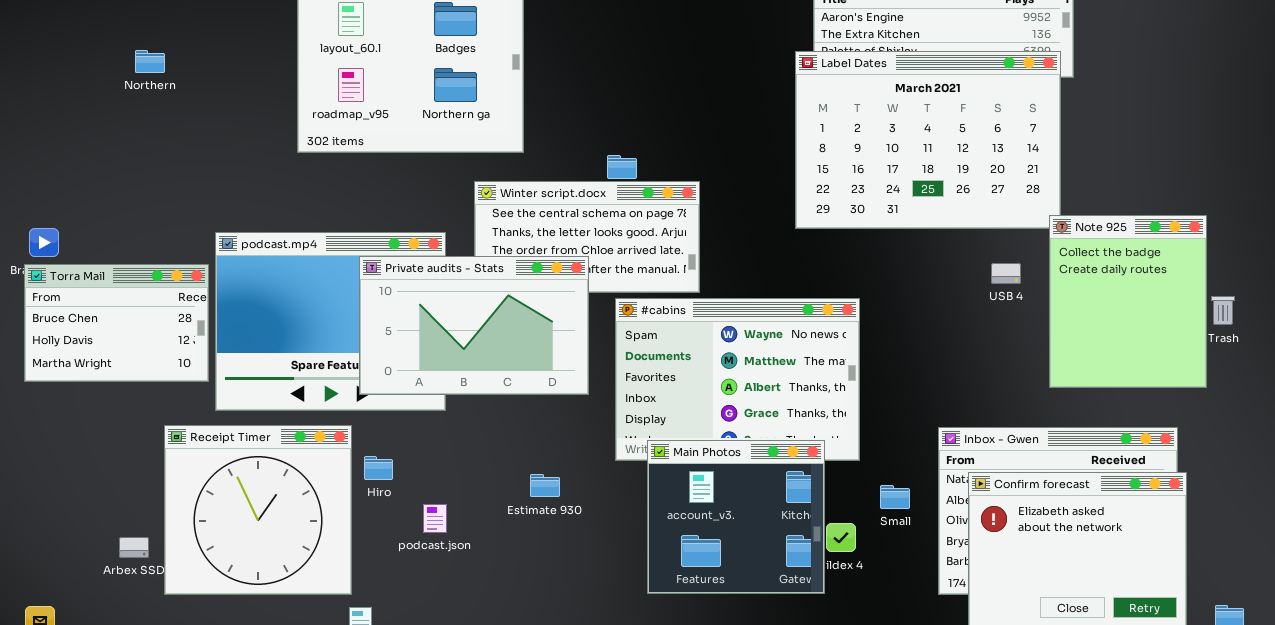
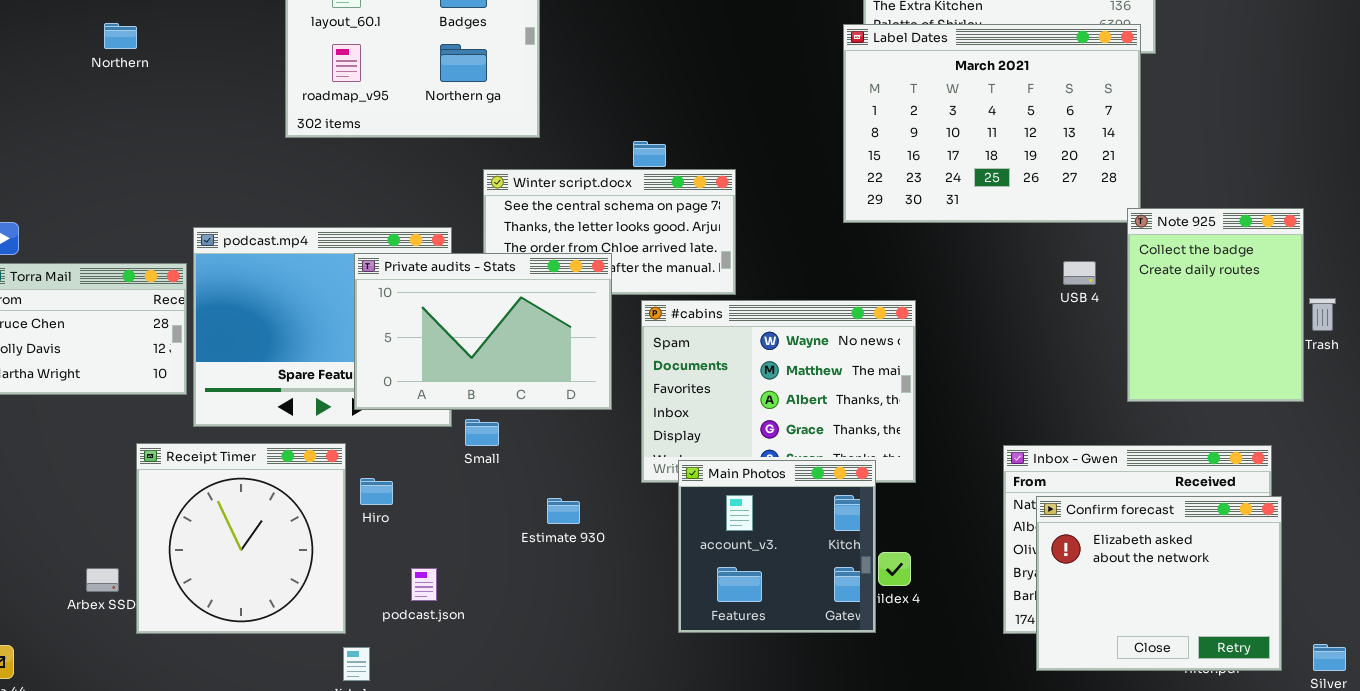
Small: [880,485,910,509] -> [465,419,499,446], moved
podcast.json: [423,504,447,533] -> [411,568,437,601], moved

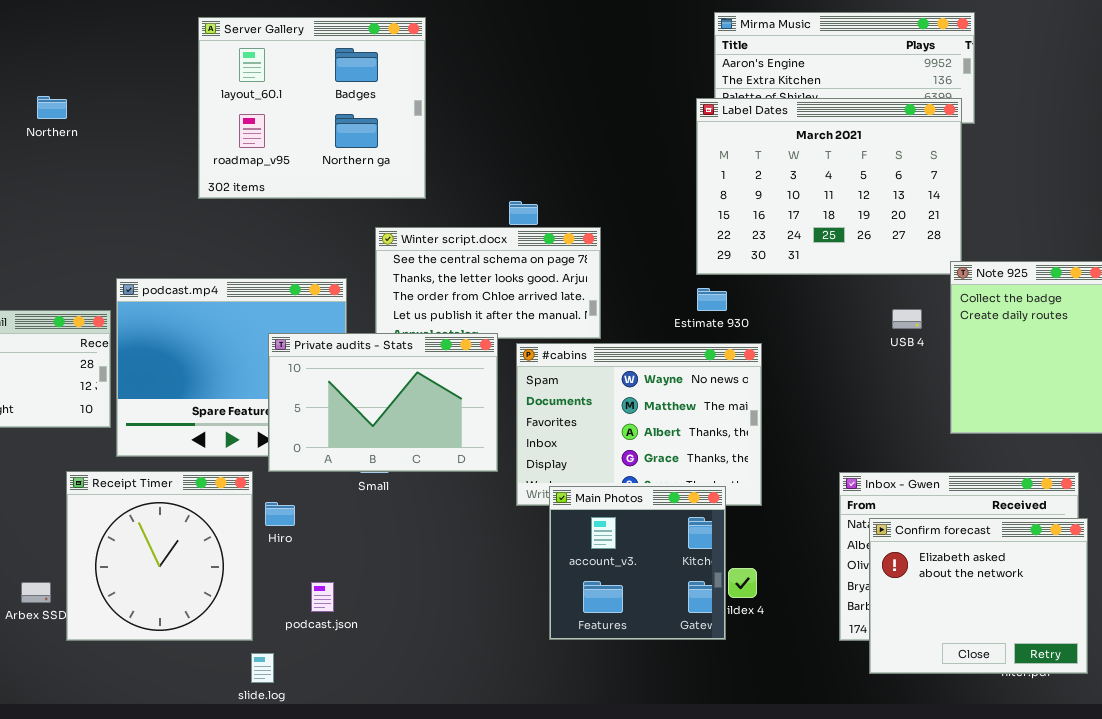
Private audits - Stats: [354,253,612,410] -> [268,333,498,472], moved
Estimate 930: [547,498,580,524] -> [697,288,727,311], moved

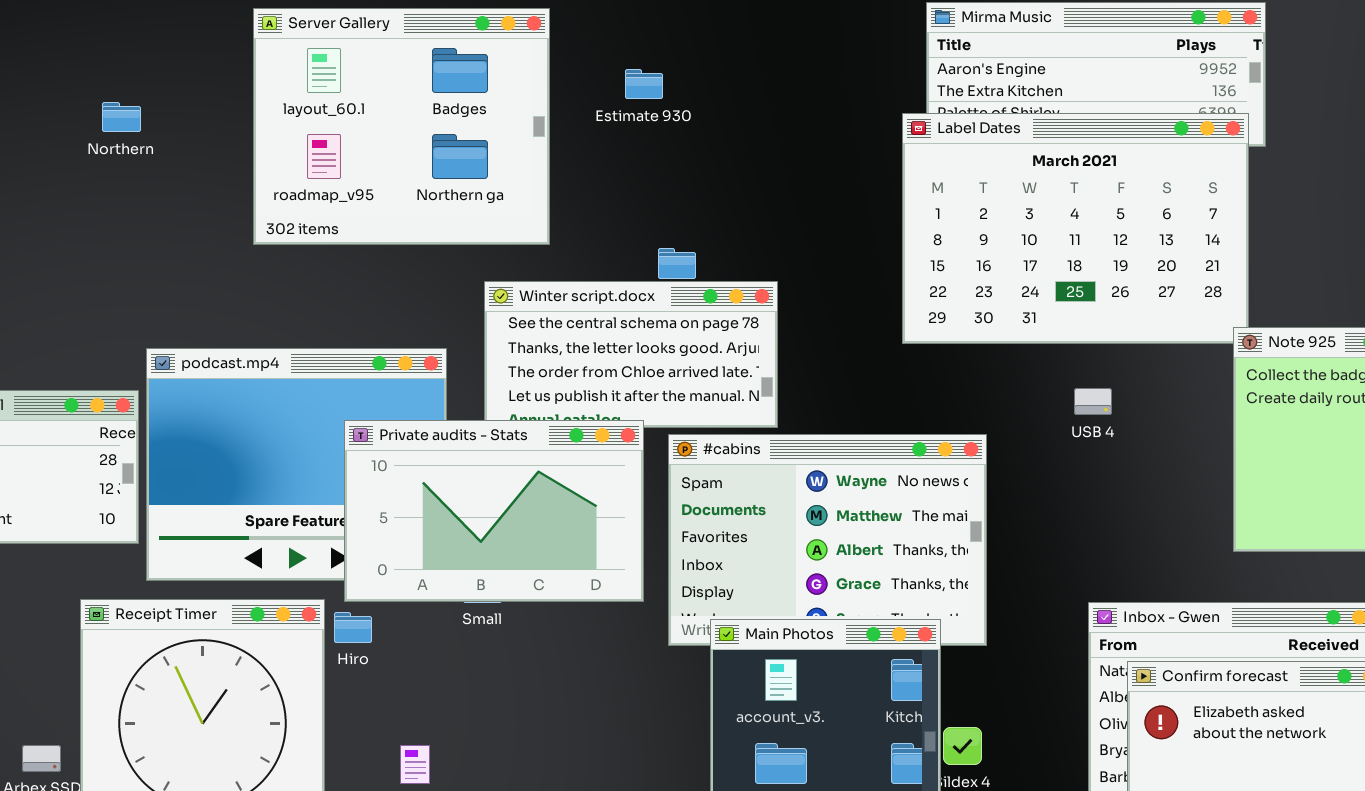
Northern: [37,96,67,119] -> [102,102,141,132], moved
Estimate 930: [697,288,727,311] -> [625,69,663,99], moved
USB 4: [892,309,922,329] -> [1074,388,1112,415], moved
Hiro: [265,502,295,526] -> [334,612,372,643], moved

